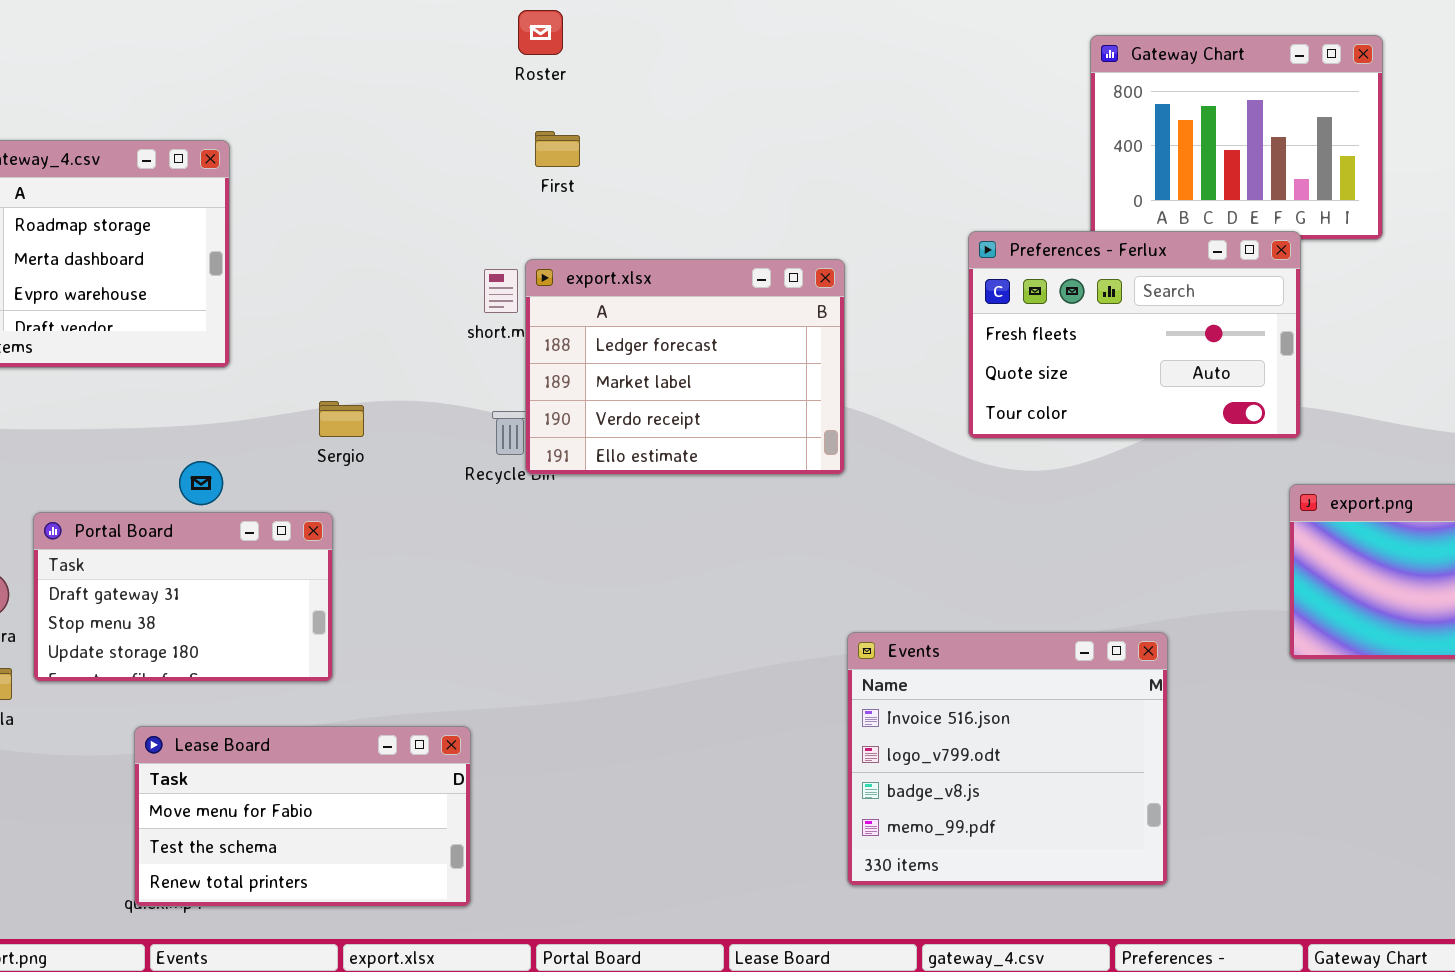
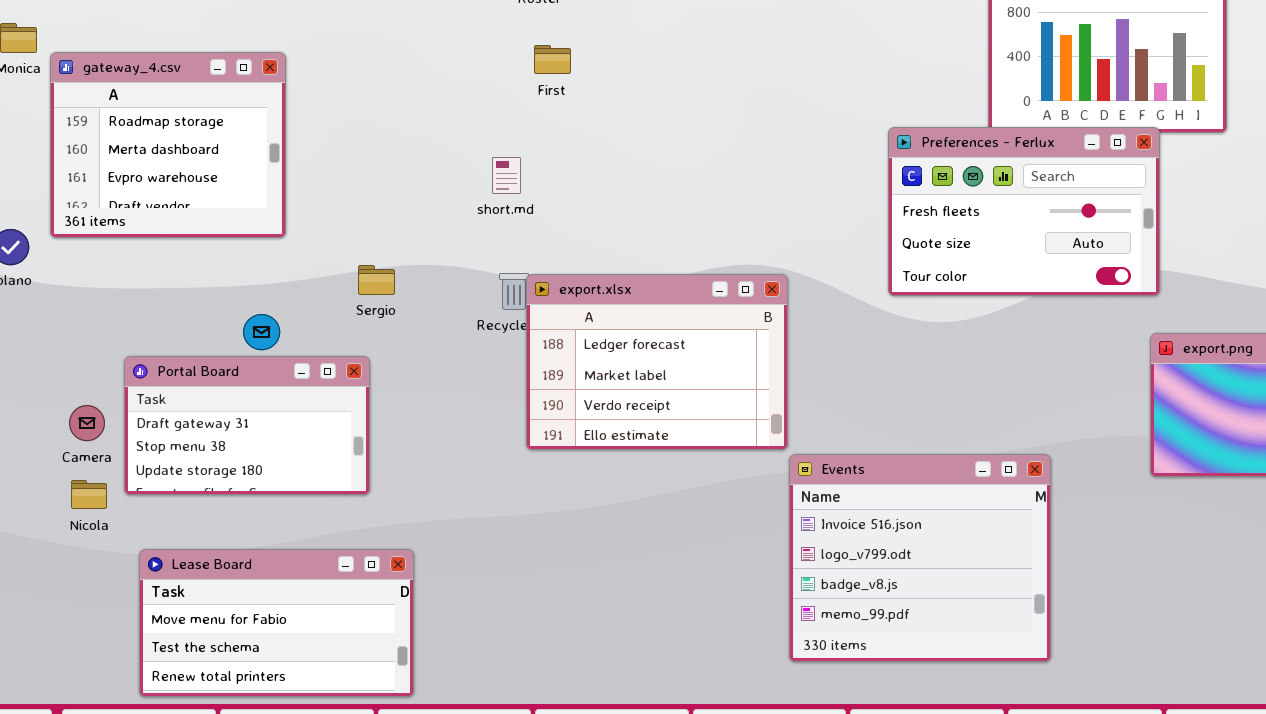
export.xlsx: [525,259,845,475] -> [526,274,788,450], moved
Lease Board: [134,726,471,907] -> [139,549,414,697], moved

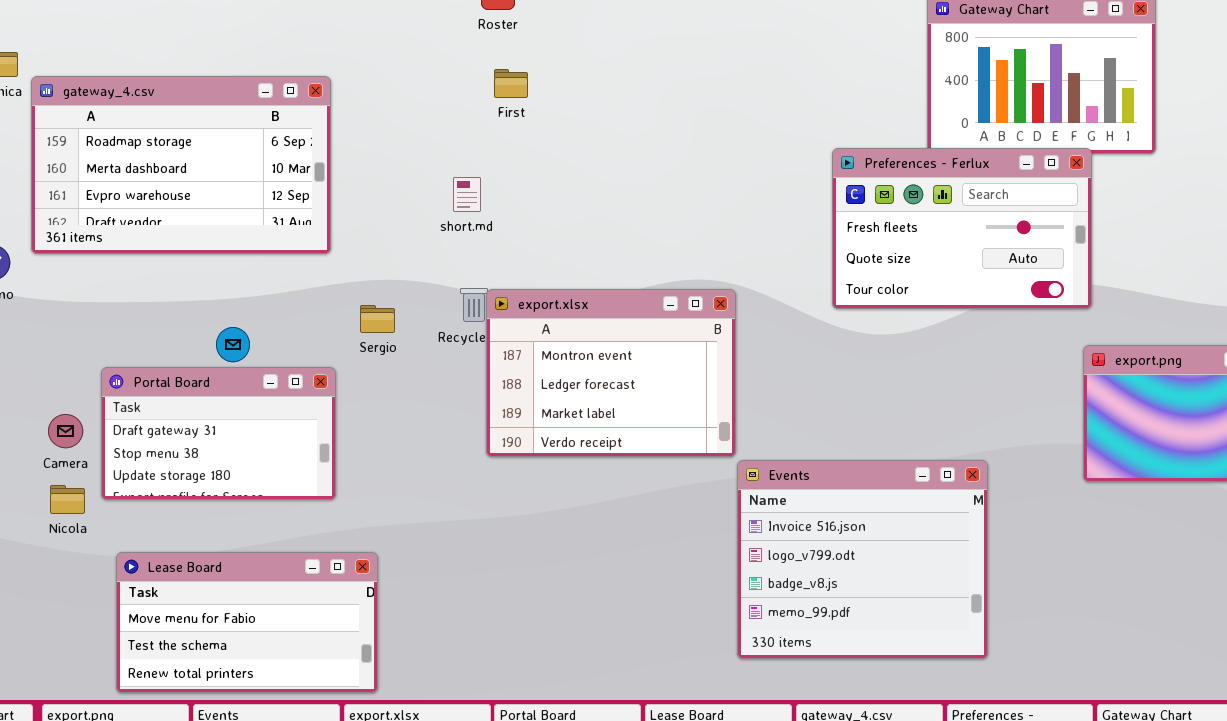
gateway_4.csv: [50,52,286,238] -> [31,76,331,254], resized
Sergio: [358,265,395,295] -> [360,305,395,333], moved
export.xlsx: [526,274,788,450] -> [486,289,736,457], scrolled up 1 row

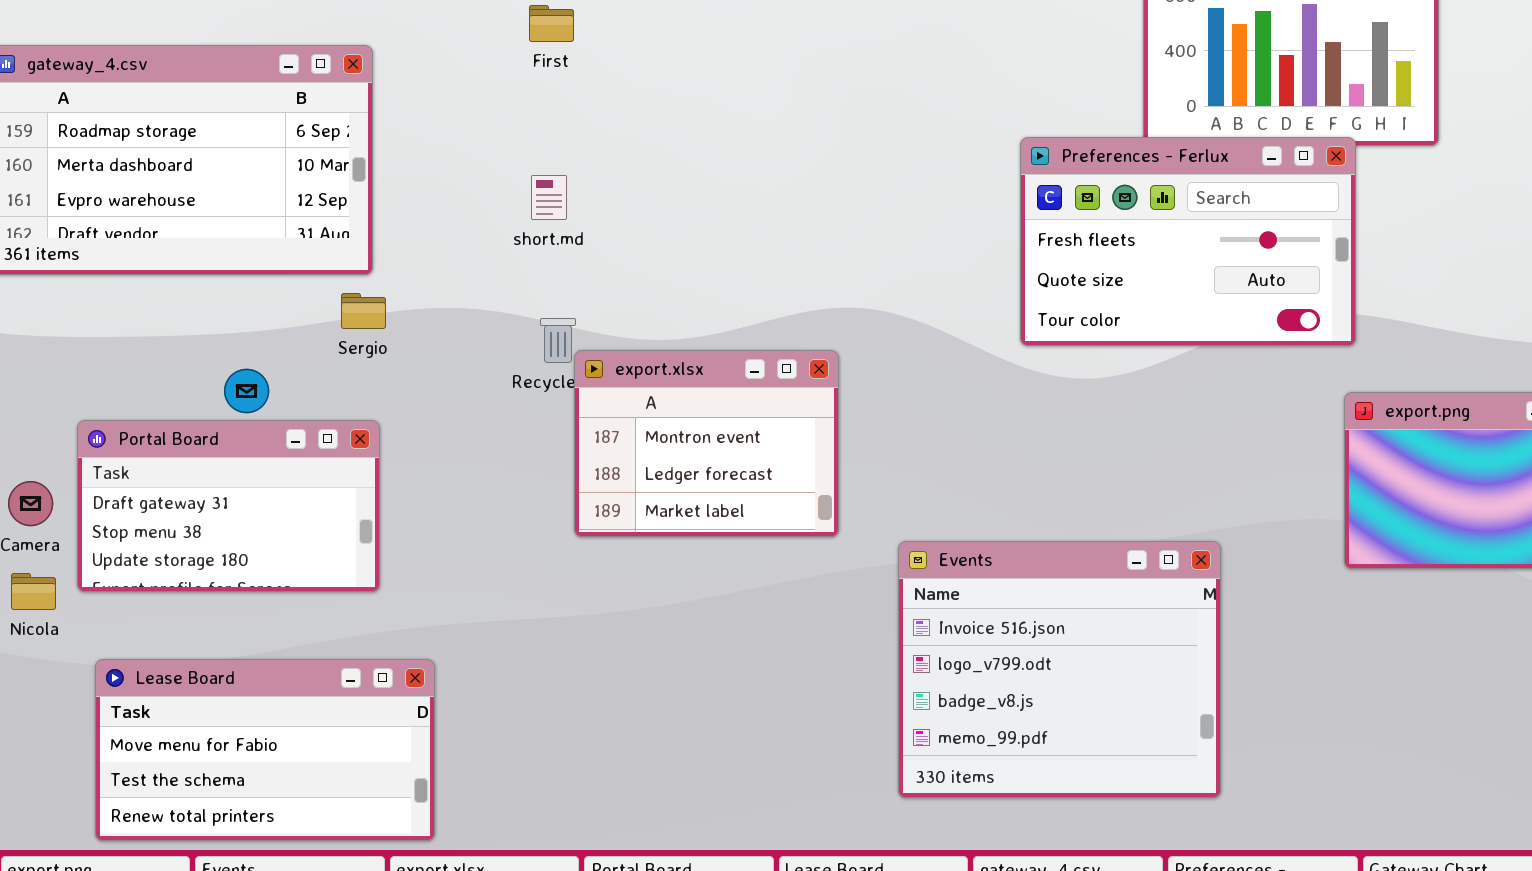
First: [494,69,528,98] -> [529,5,574,42], moved
export.xlsx: [486,289,736,457] -> [574,350,839,537], resized
Sergio: [360,305,395,333] -> [341,293,386,329], moved

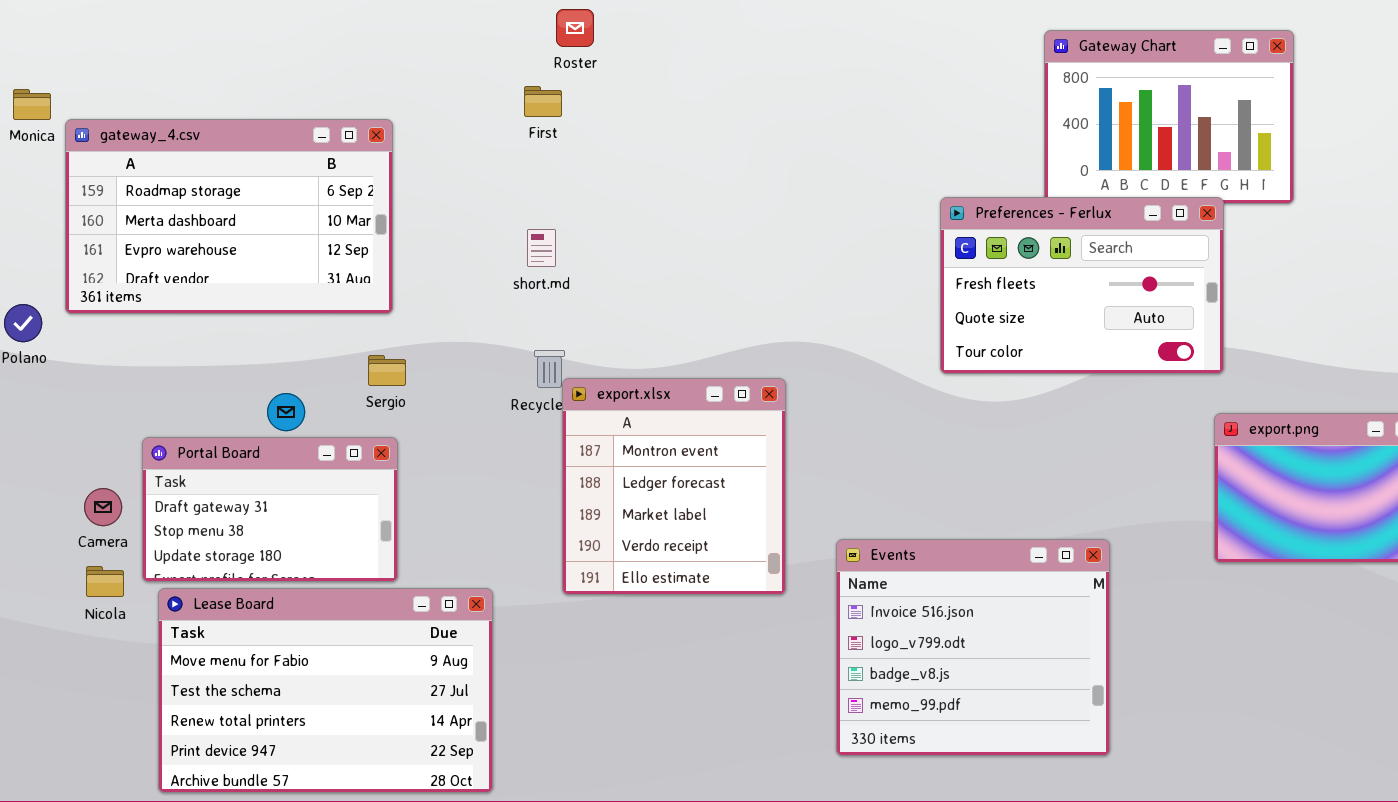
Sergio: [341,293,386,329] -> [368,355,406,386], moved
export.xlsx: [574,350,839,537] -> [562,378,786,595], resized
Lease Board: [95,659,435,841] -> [158,588,493,793], resized

